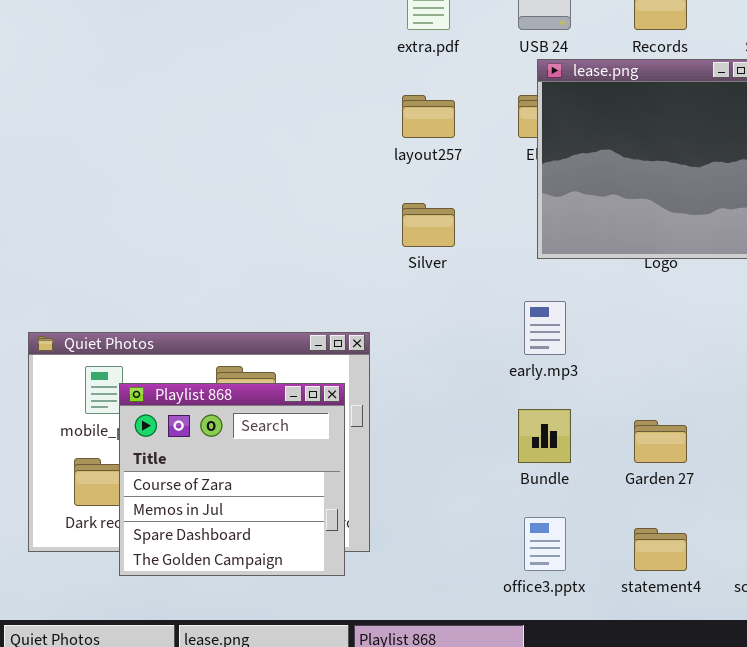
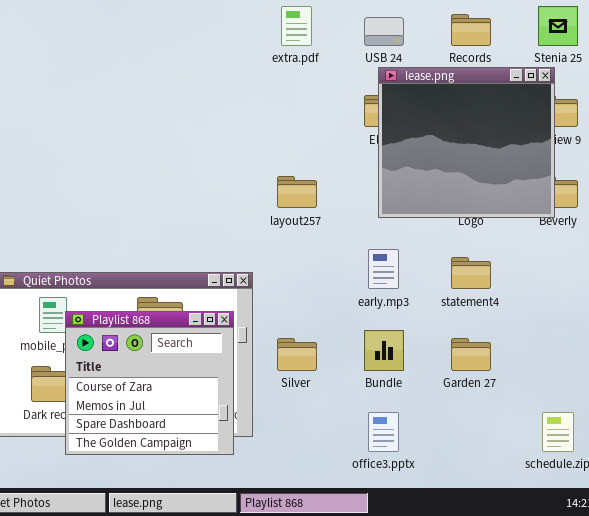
layout257: [402,95,455,138] -> [277,176,317,208], moved
Silver: [402,203,455,247] -> [277,338,317,371], moved
statement4: [634,528,687,571] -> [451,257,491,289], moved

